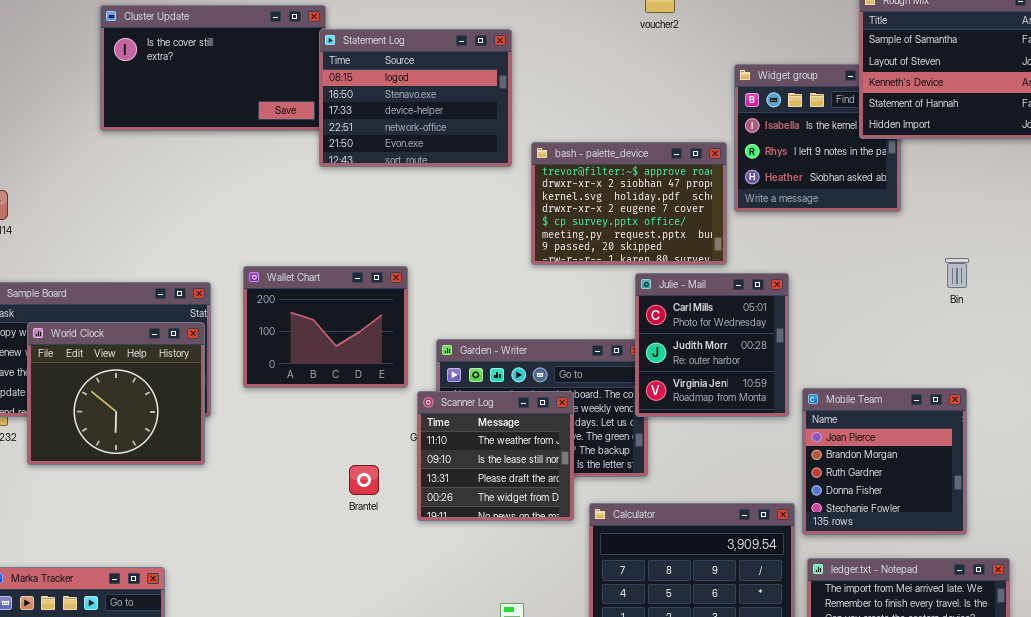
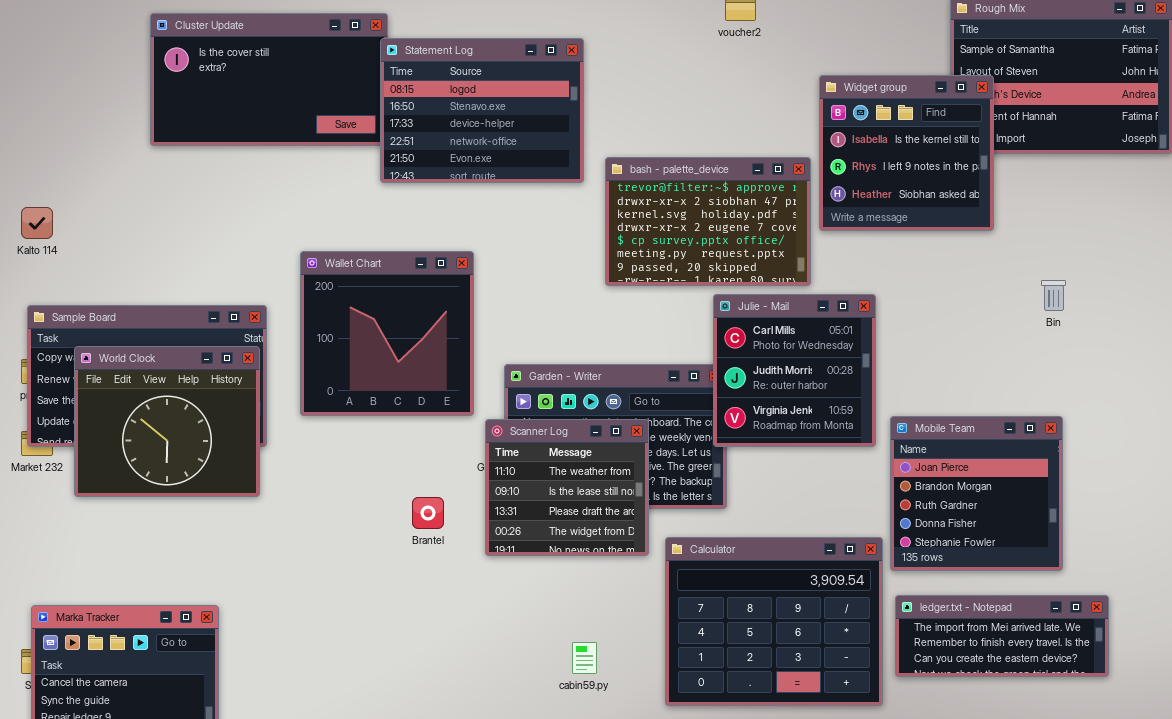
Widget group: [734,64,901,212] -> [819,75,994,231], raised
Wallet Chart: [243,266,408,388] -> [300,251,474,416], resized

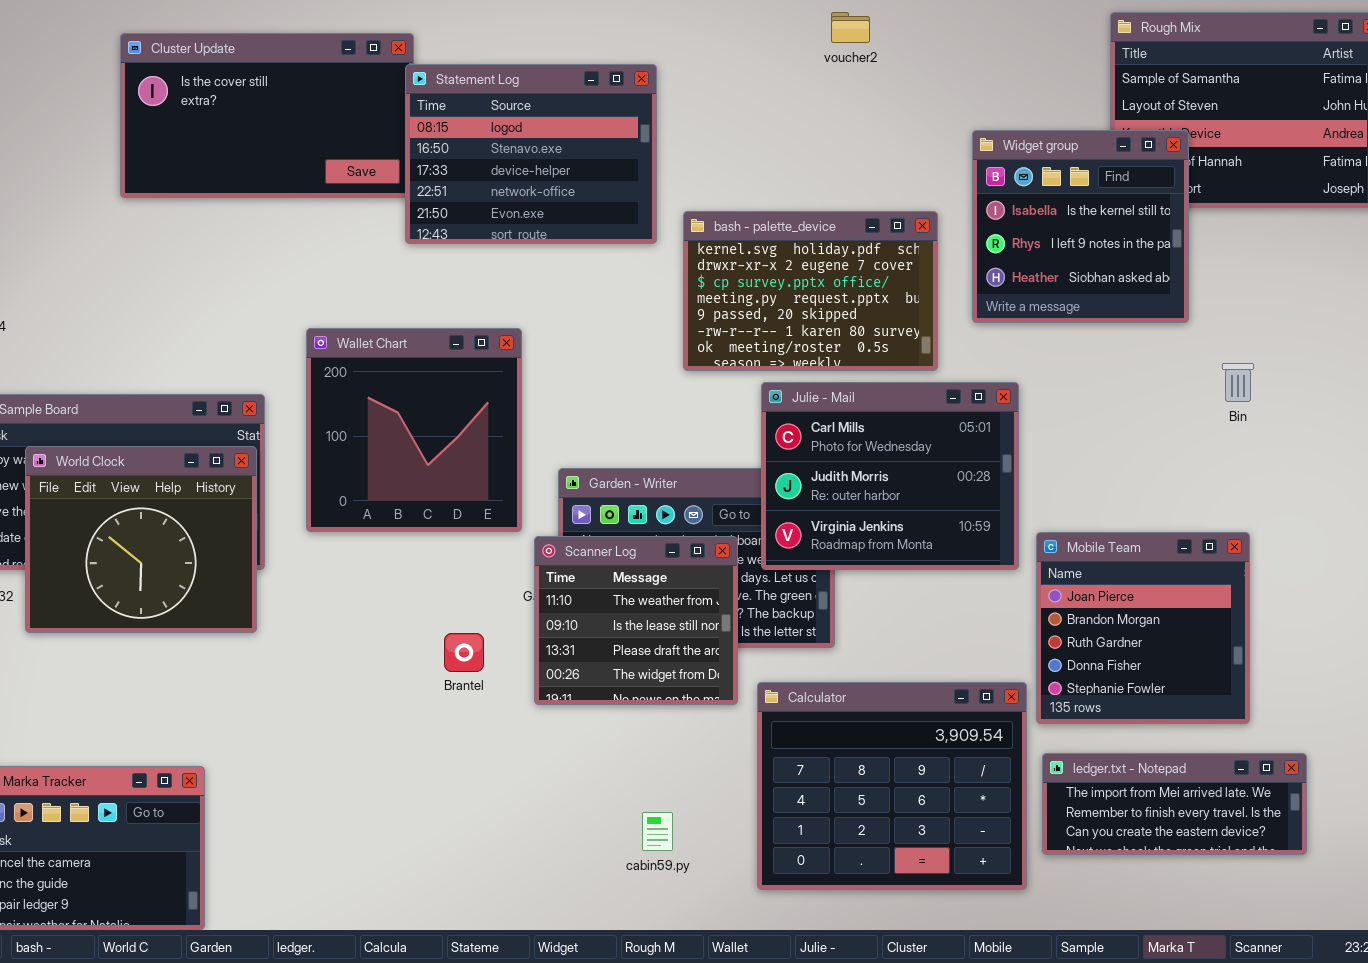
Widget group: [819,75,994,231] -> [972,130,1189,323], moved
bash - palette_device: [605,157,811,286] -> [683,211,938,371], scrolled down 2 rows
Julie - Mail: [713,294,876,447] -> [761,382,1019,570], resized

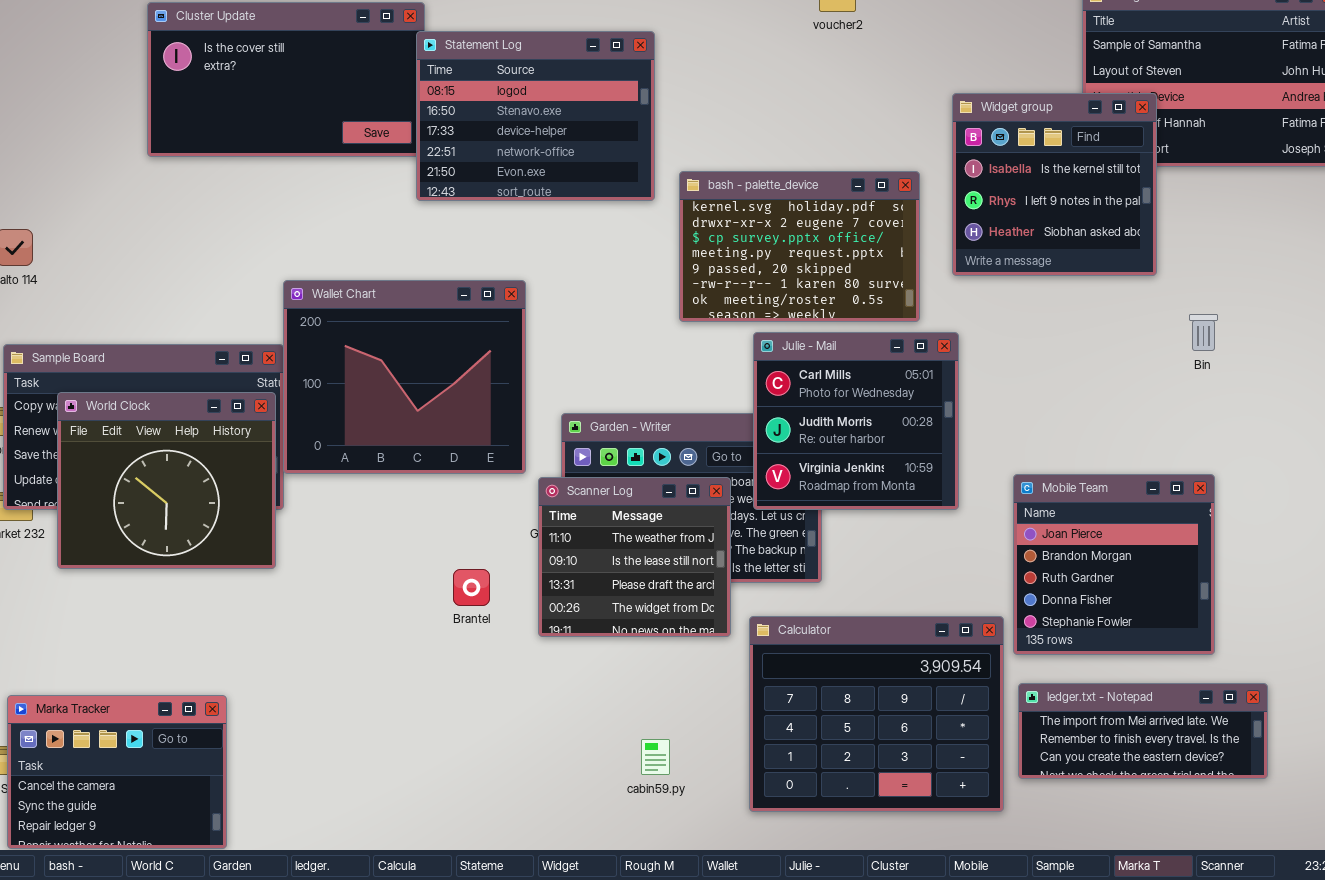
Wallet Chart: [306,328,522,532] -> [283,280,526,474], resized
Julie - Mail: [761,382,1019,570] -> [753,332,959,510], resized

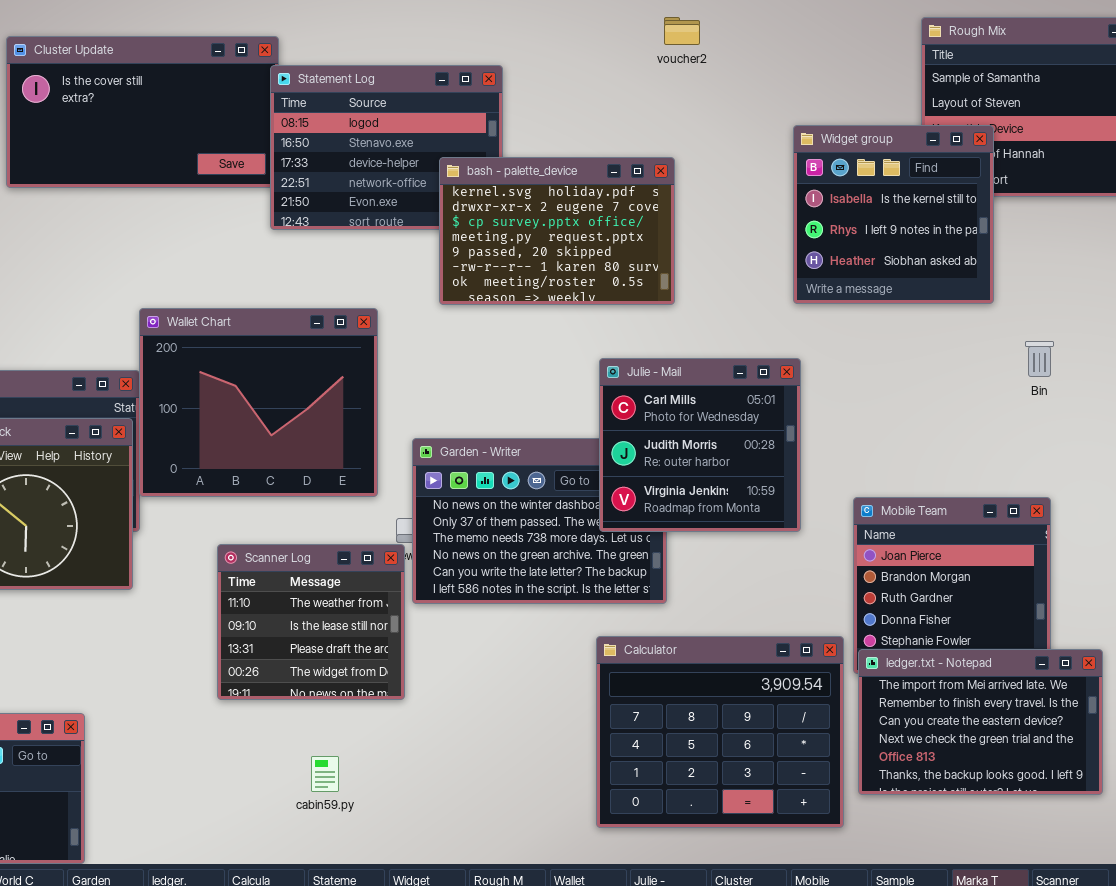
bash - palette_device: [679,171,920,322] -> [439,157,675,305], moved
Scanner Log: [538,477,731,637] -> [217,544,405,700], moved
ledger.txt - Notepad: [1018,683,1268,779] -> [858,649,1103,795], resized
cabin59.py: [641,739,670,775] -> [311,756,339,792], moved

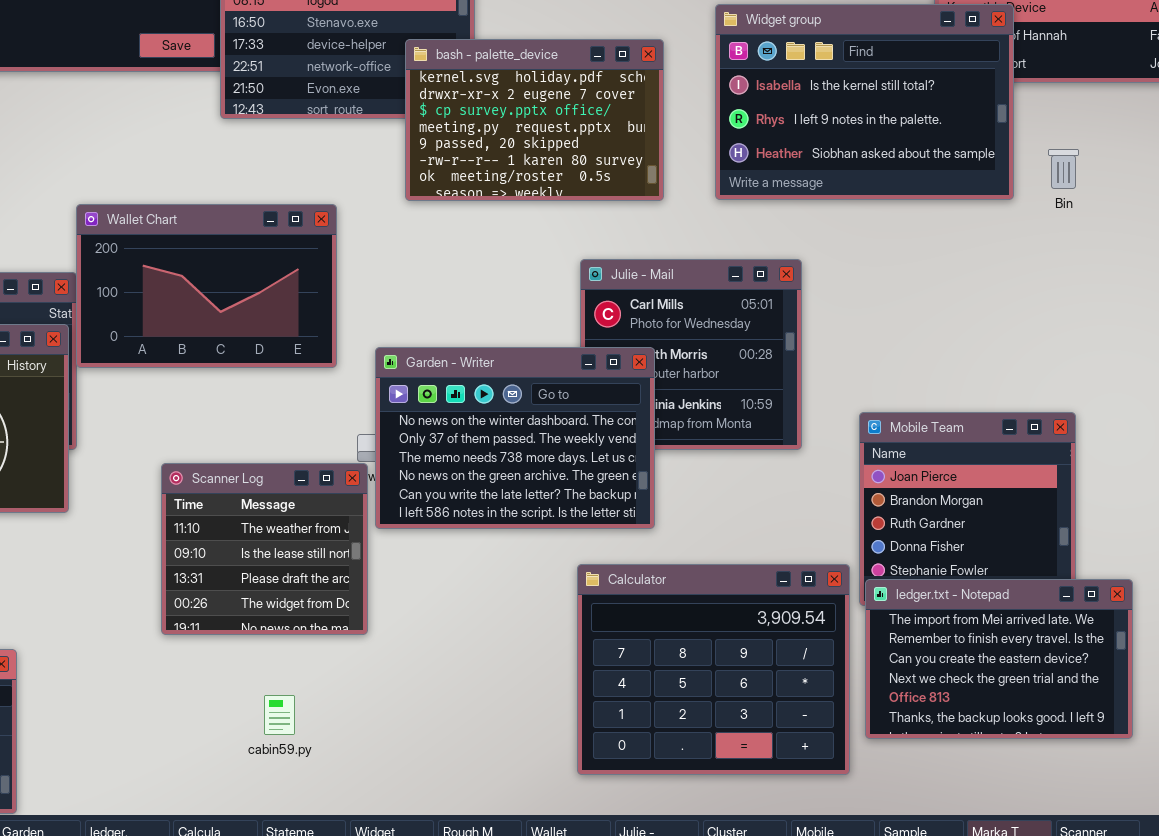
Widget group: [793,125,994,304] -> [715,4,1014,200], resized
Wallet Chart: [139,308,378,497] -> [76,204,337,368], resized
Bin: [1025,341,1054,377] -> [1048,149,1079,189], moved
Garden - Writer: [412,438,667,604] -> [375,347,655,529], raised

